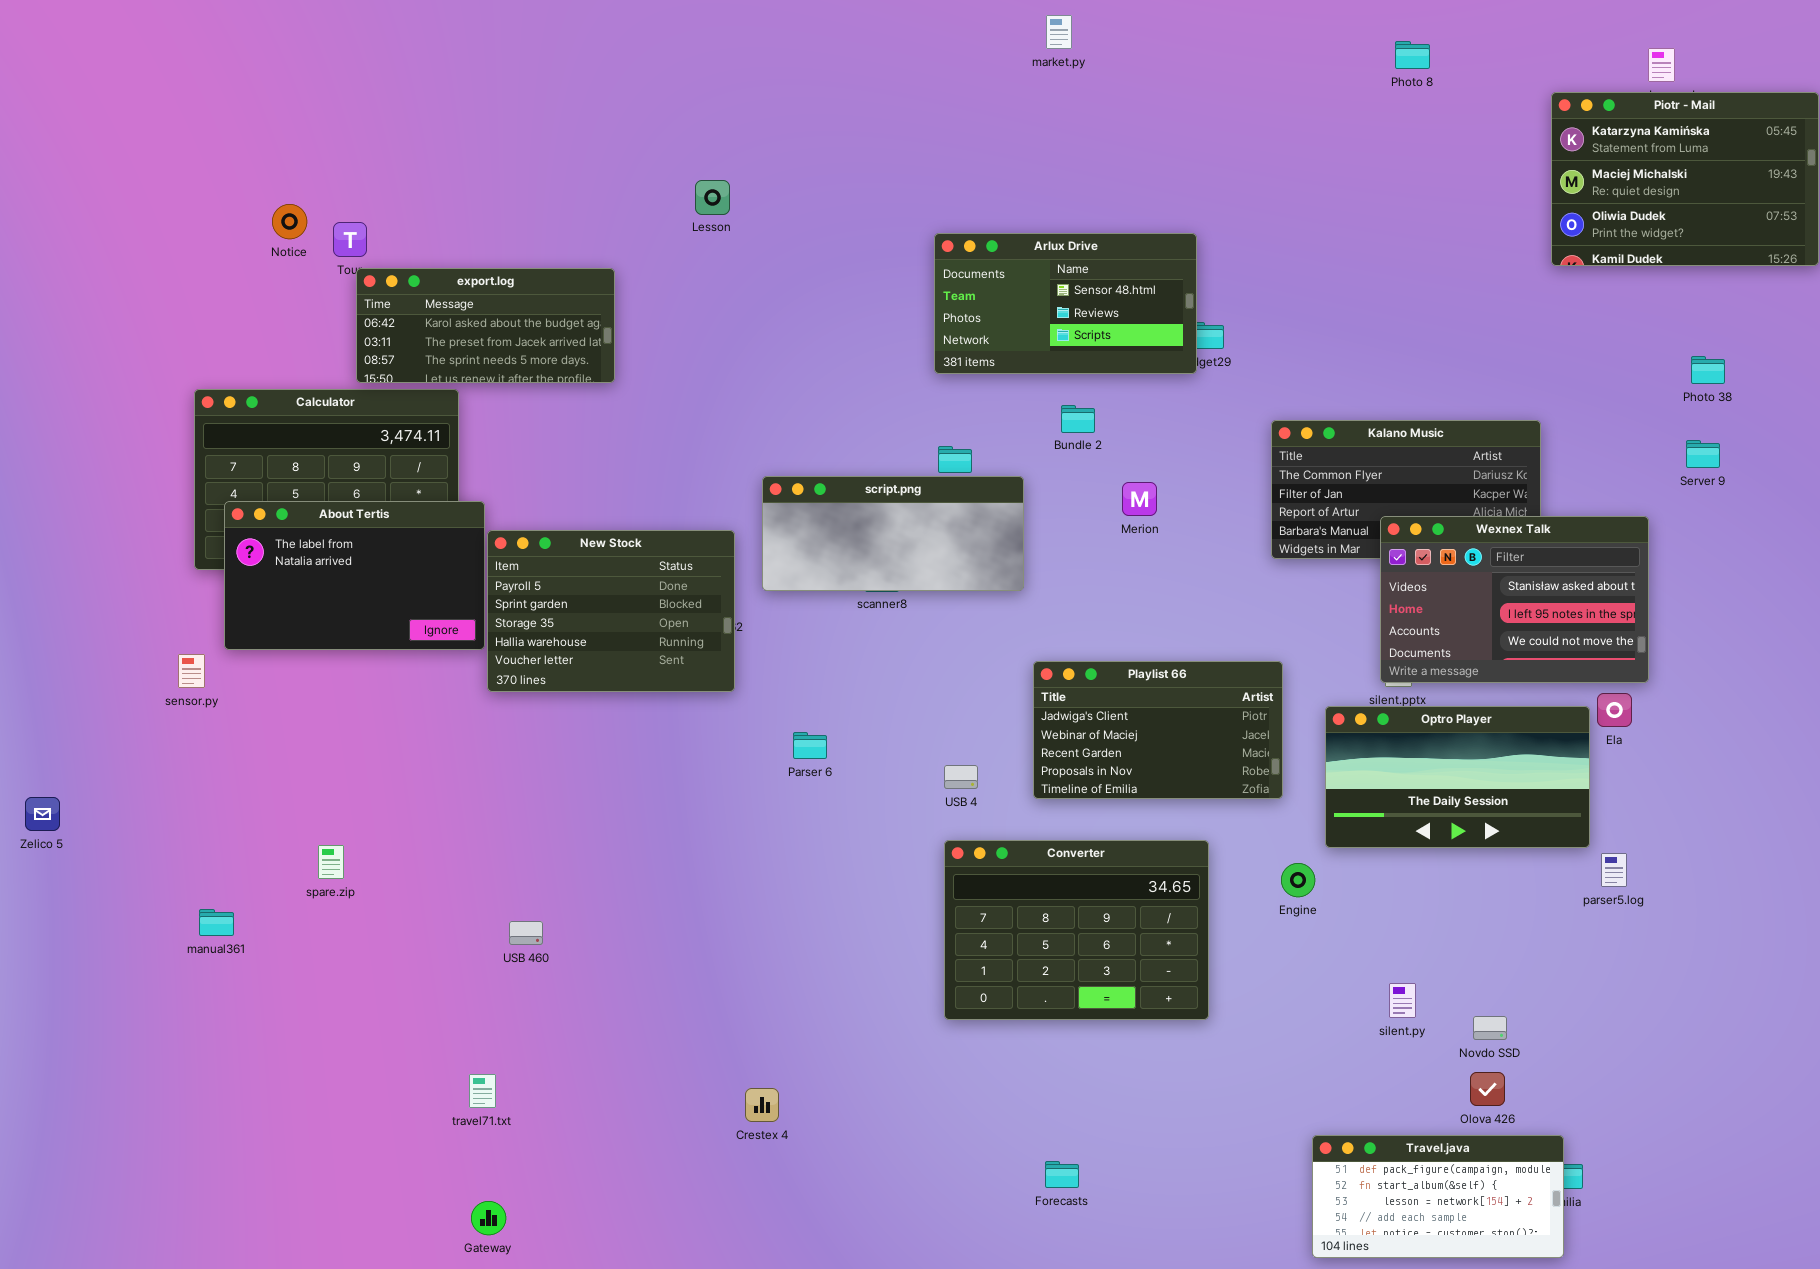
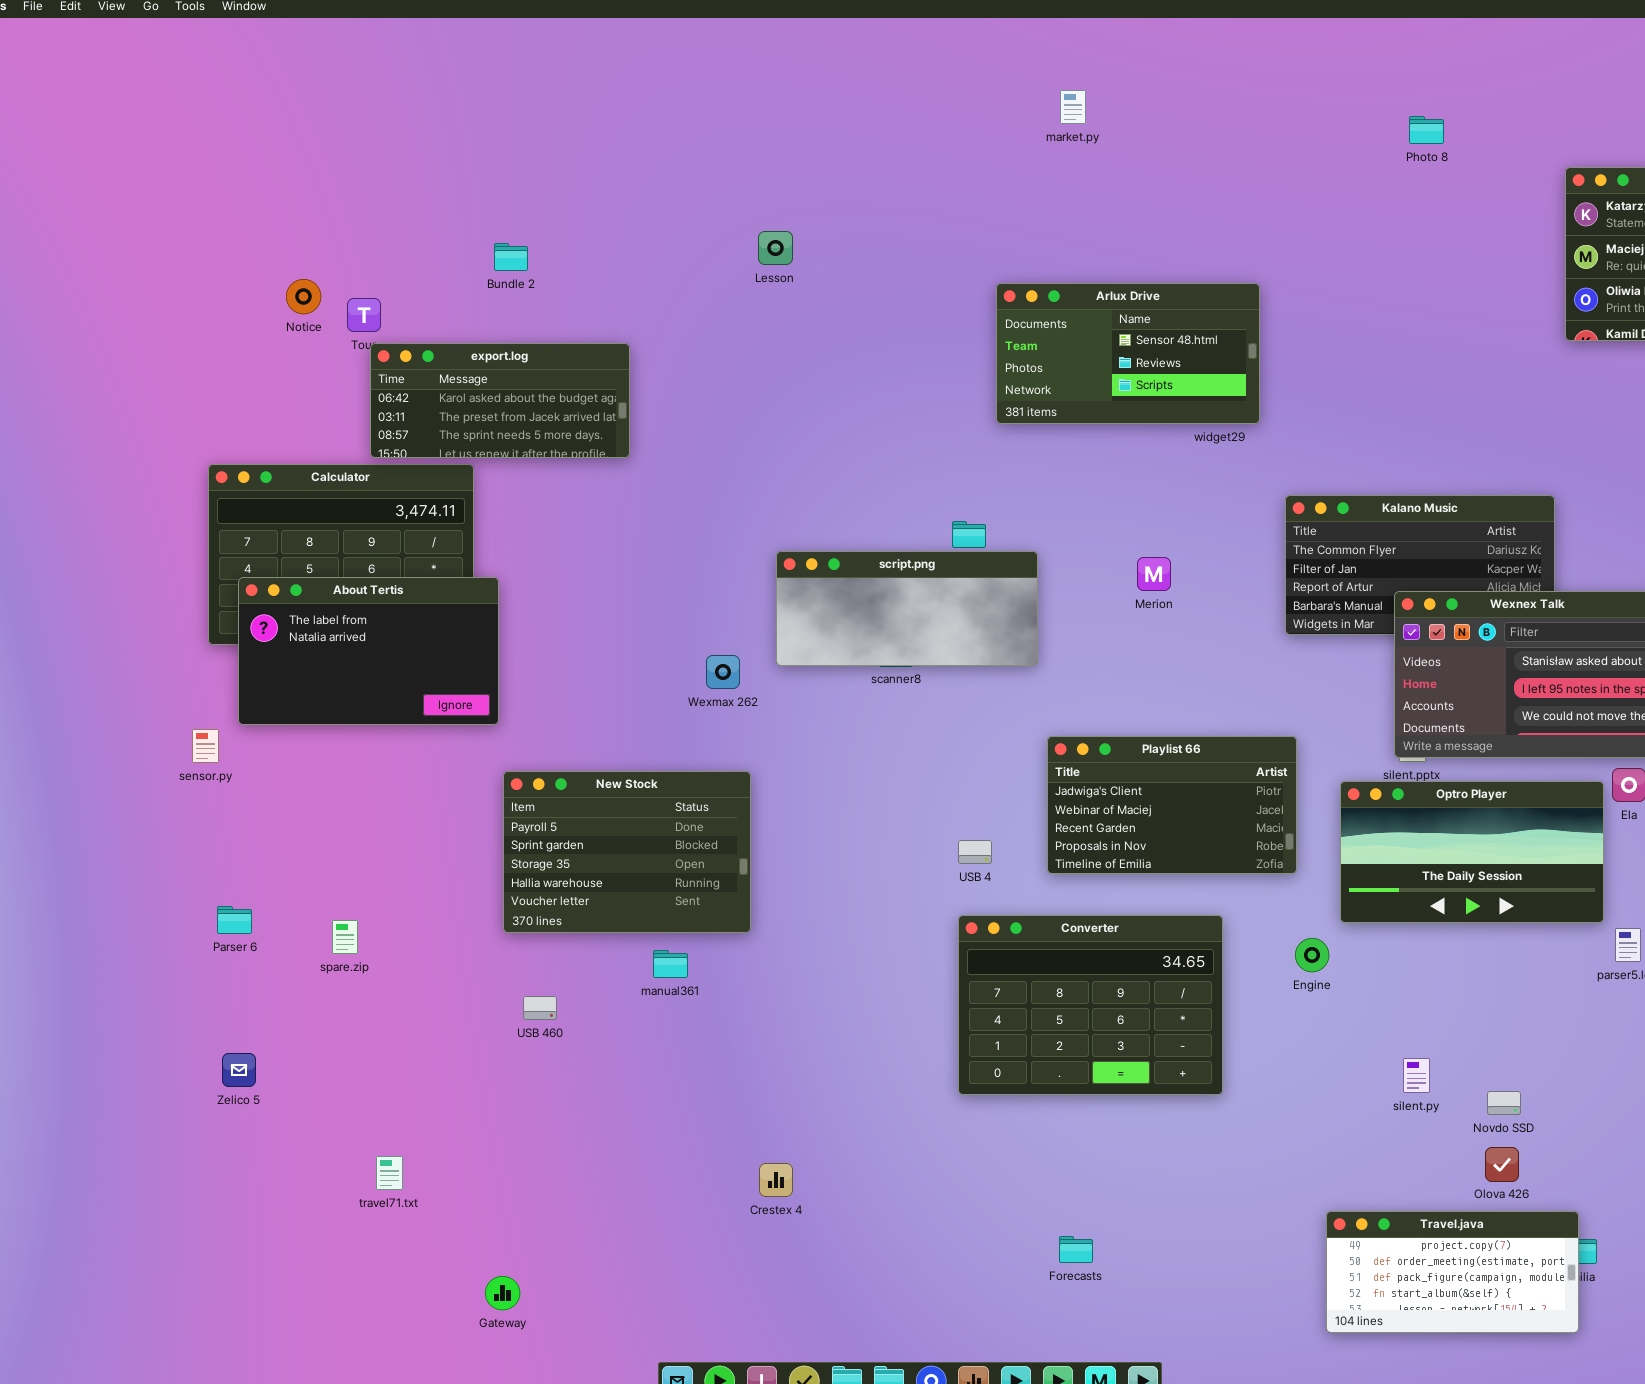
Lesson: [695,180,730,215] -> [758,231,793,265], moved
Arlux Drive: [934,233,1197,374] -> [996,283,1260,424], moved
Bundle 2: [1061,405,1095,433] -> [494,243,528,271], moved
New Stock: [487,530,735,692] -> [503,771,751,933], moved
Parser 6: [793,732,827,759] -> [217,906,252,934], moved
Zelico 5: [25,797,60,831] -> [222,1053,256,1087], moved
manual361: [199,909,234,936] -> [653,950,688,978], moved
travel71.txt: [469,1074,496,1108] -> [376,1156,403,1190], moved
Travel.java: [1312,1135,1564,1258] -> [1326,1211,1579,1333], scrolled up 2 rows

